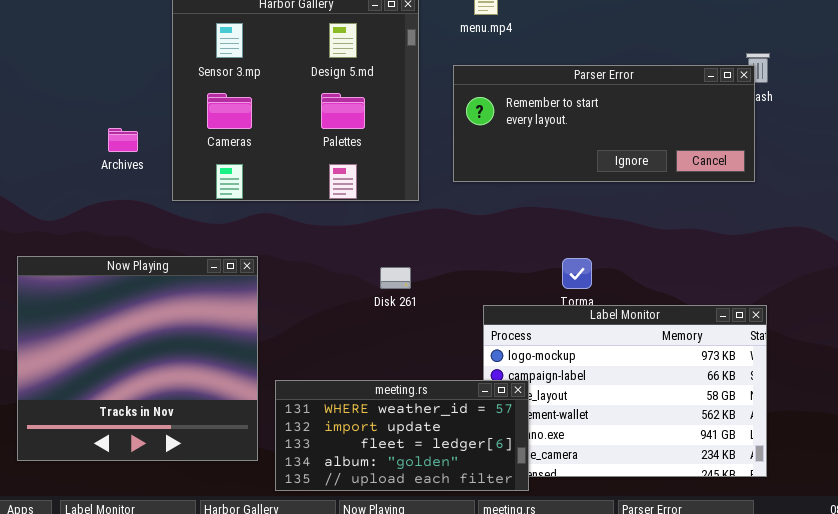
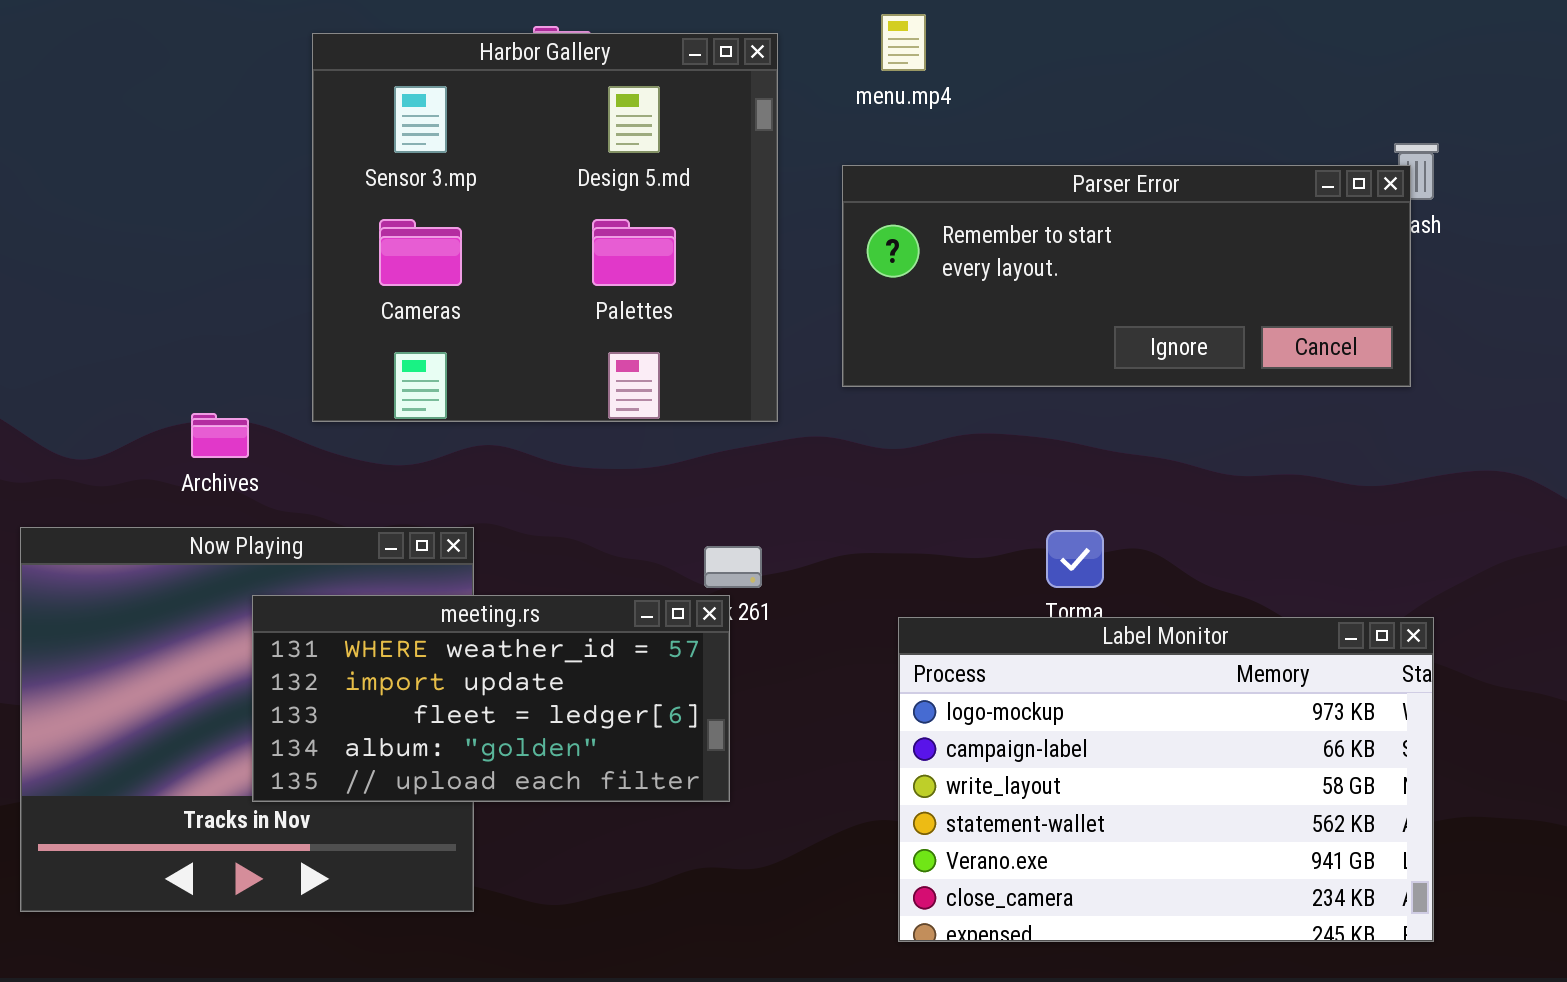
Archives: [108,128,138,152] -> [191,413,249,458], moved
meeting.rs: [275,380,529,491] -> [252,595,730,802], moved

